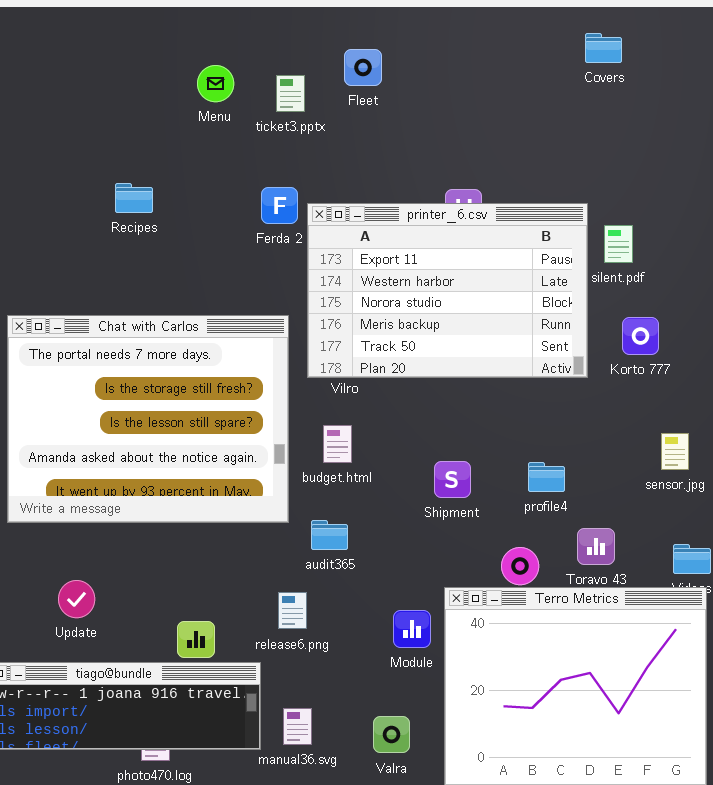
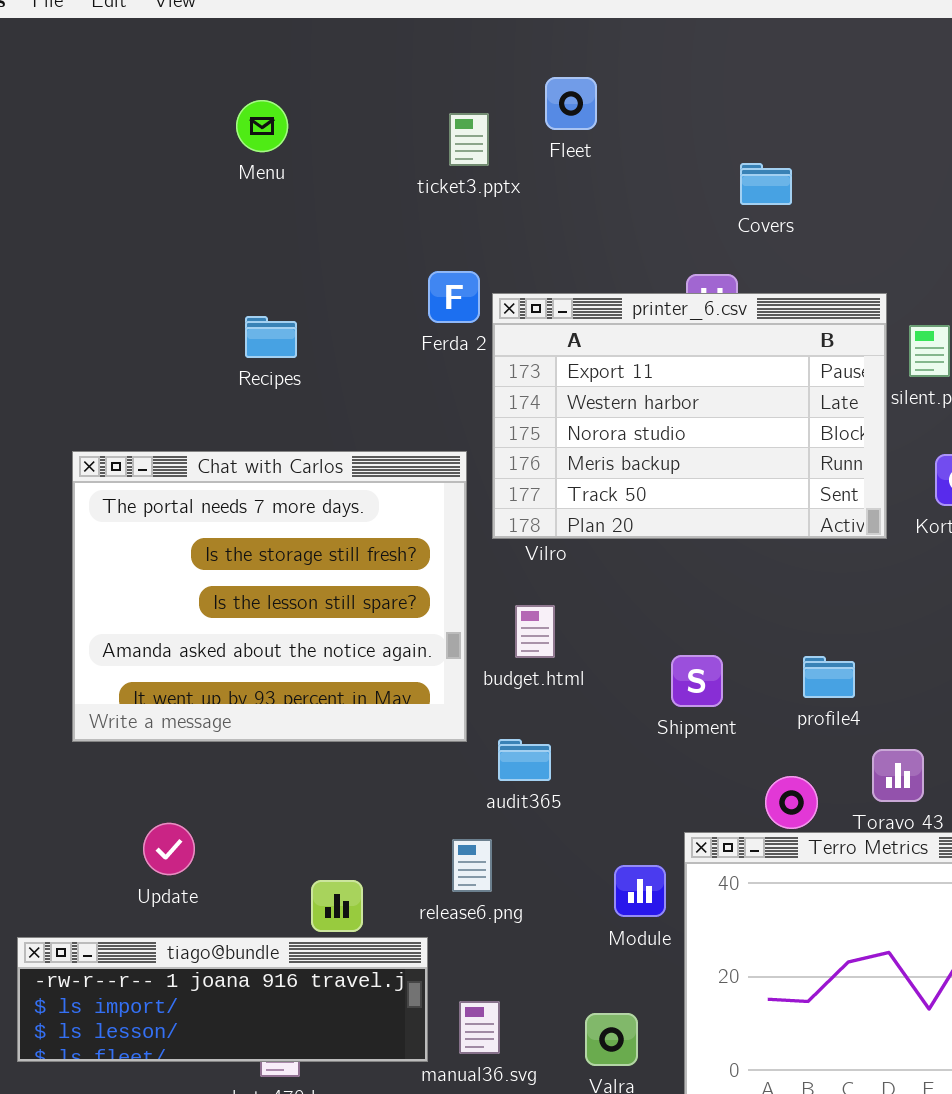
Covers: [585,33,622,63] -> [740,163,792,205], moved
Menu: [197,65,234,102] -> [236,100,288,152], moved
Recipes: [115,183,153,213] -> [245,316,297,358], moved

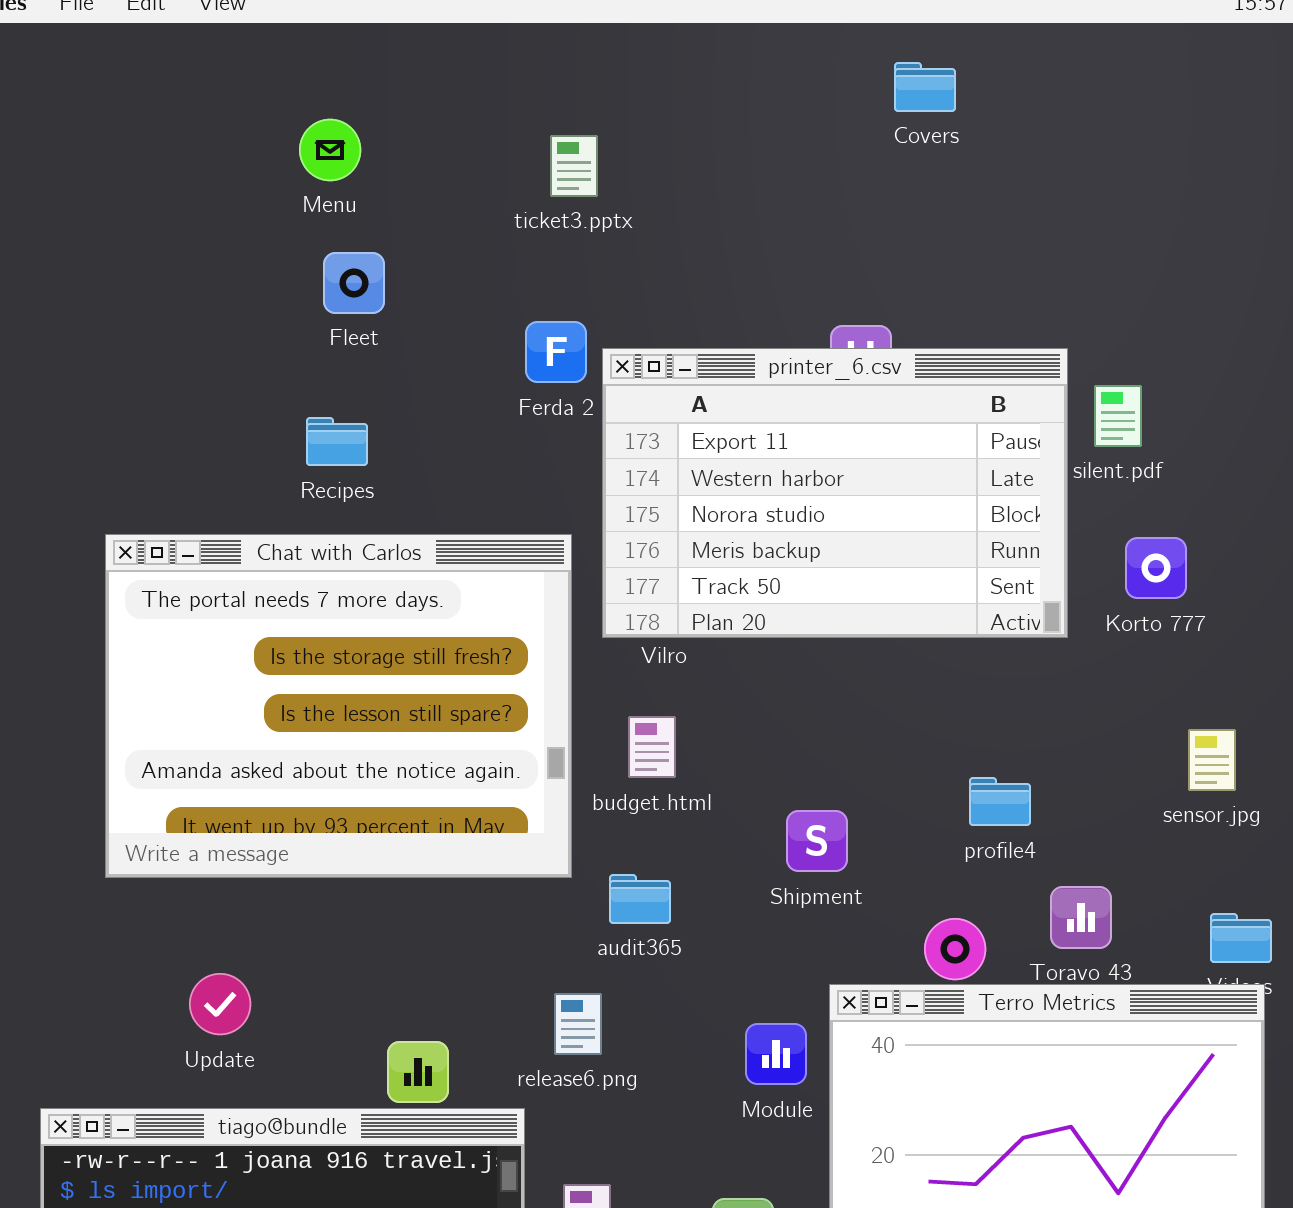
Fleet: [545,77,597,130] -> [323,252,385,314], moved
Covers: [740,163,792,205] -> [894,62,956,112], moved
Recipes: [245,316,297,358] -> [306,417,368,466], moved
Shipment: [671,655,723,707] -> [786,810,848,872], moved

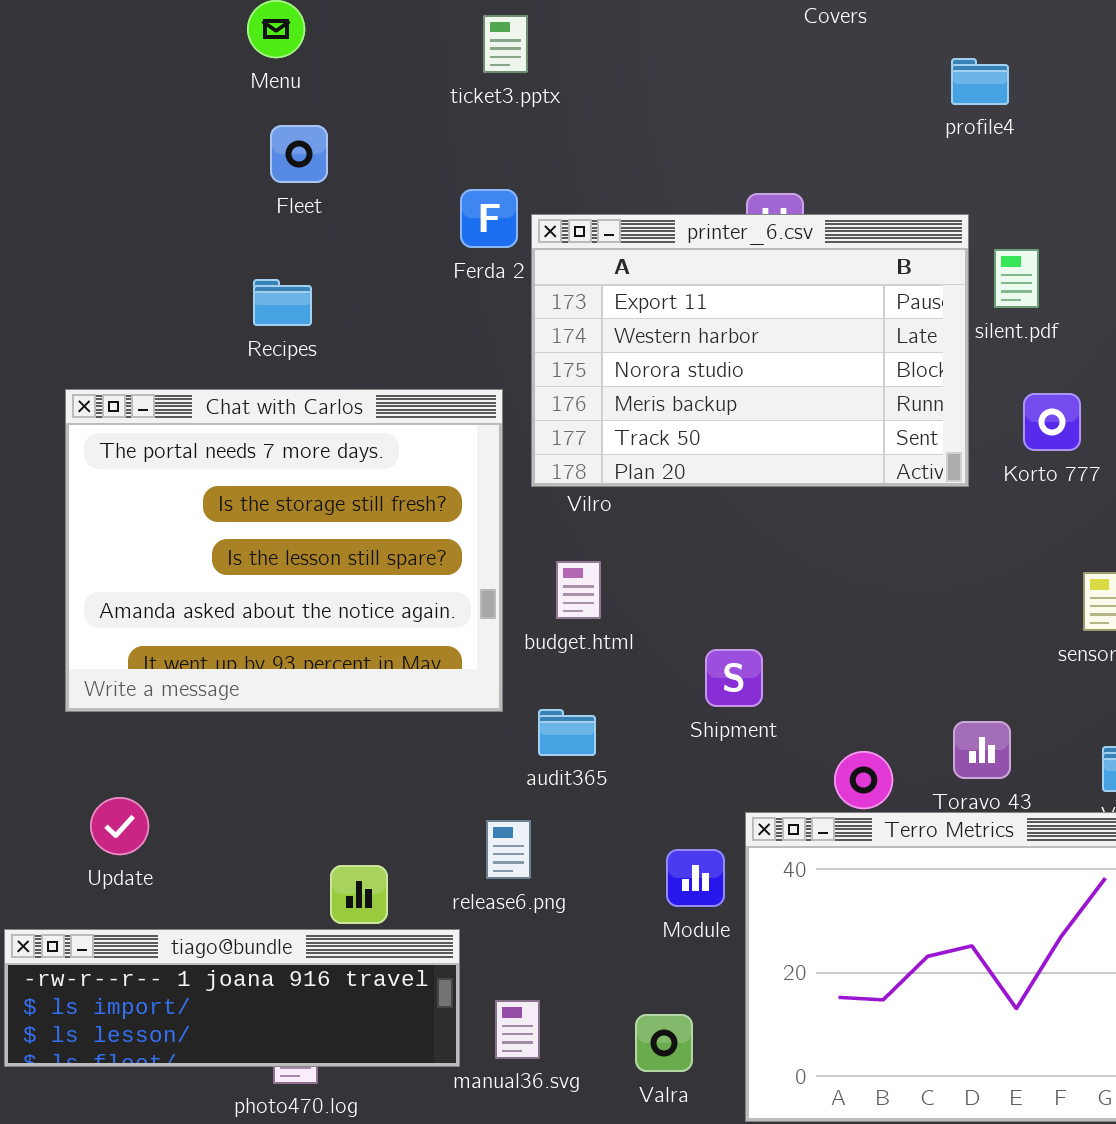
profile4: [969,777,1031,826] -> [951,58,1009,105], moved
Update: [189,973,251,1035] -> [90,797,149,855], moved

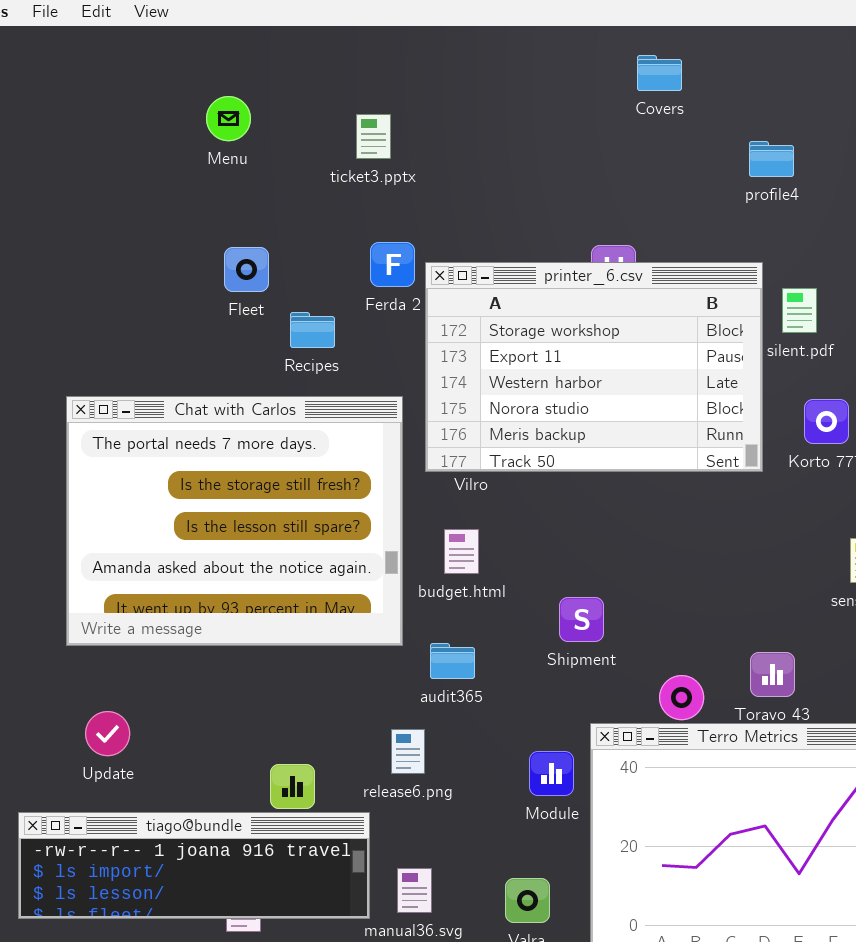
ticket3.pptx: [483,15,528,73] -> [356,114,391,159], moved
Fleet: [270,125,328,183] -> [224,247,269,292], moved
printer_6.csv: [531,214,969,487] -> [425,262,763,472], scrolled up 1 row
Recipes: [253,279,312,326] -> [290,312,335,348], moved

